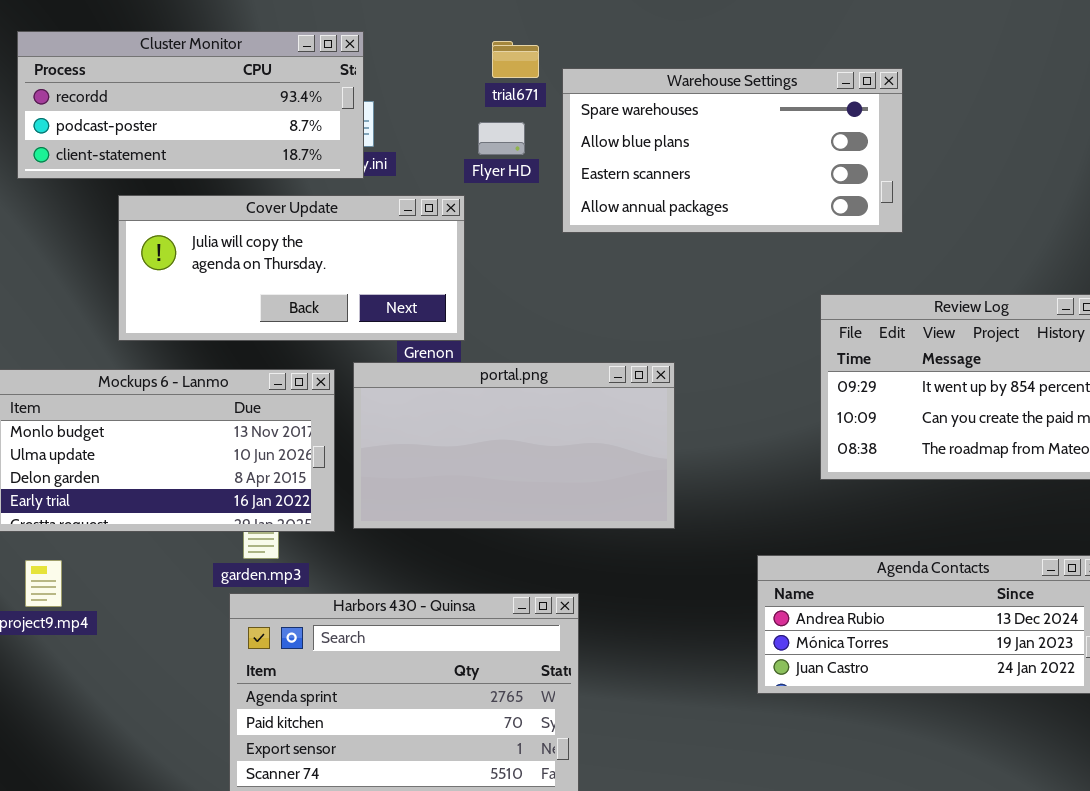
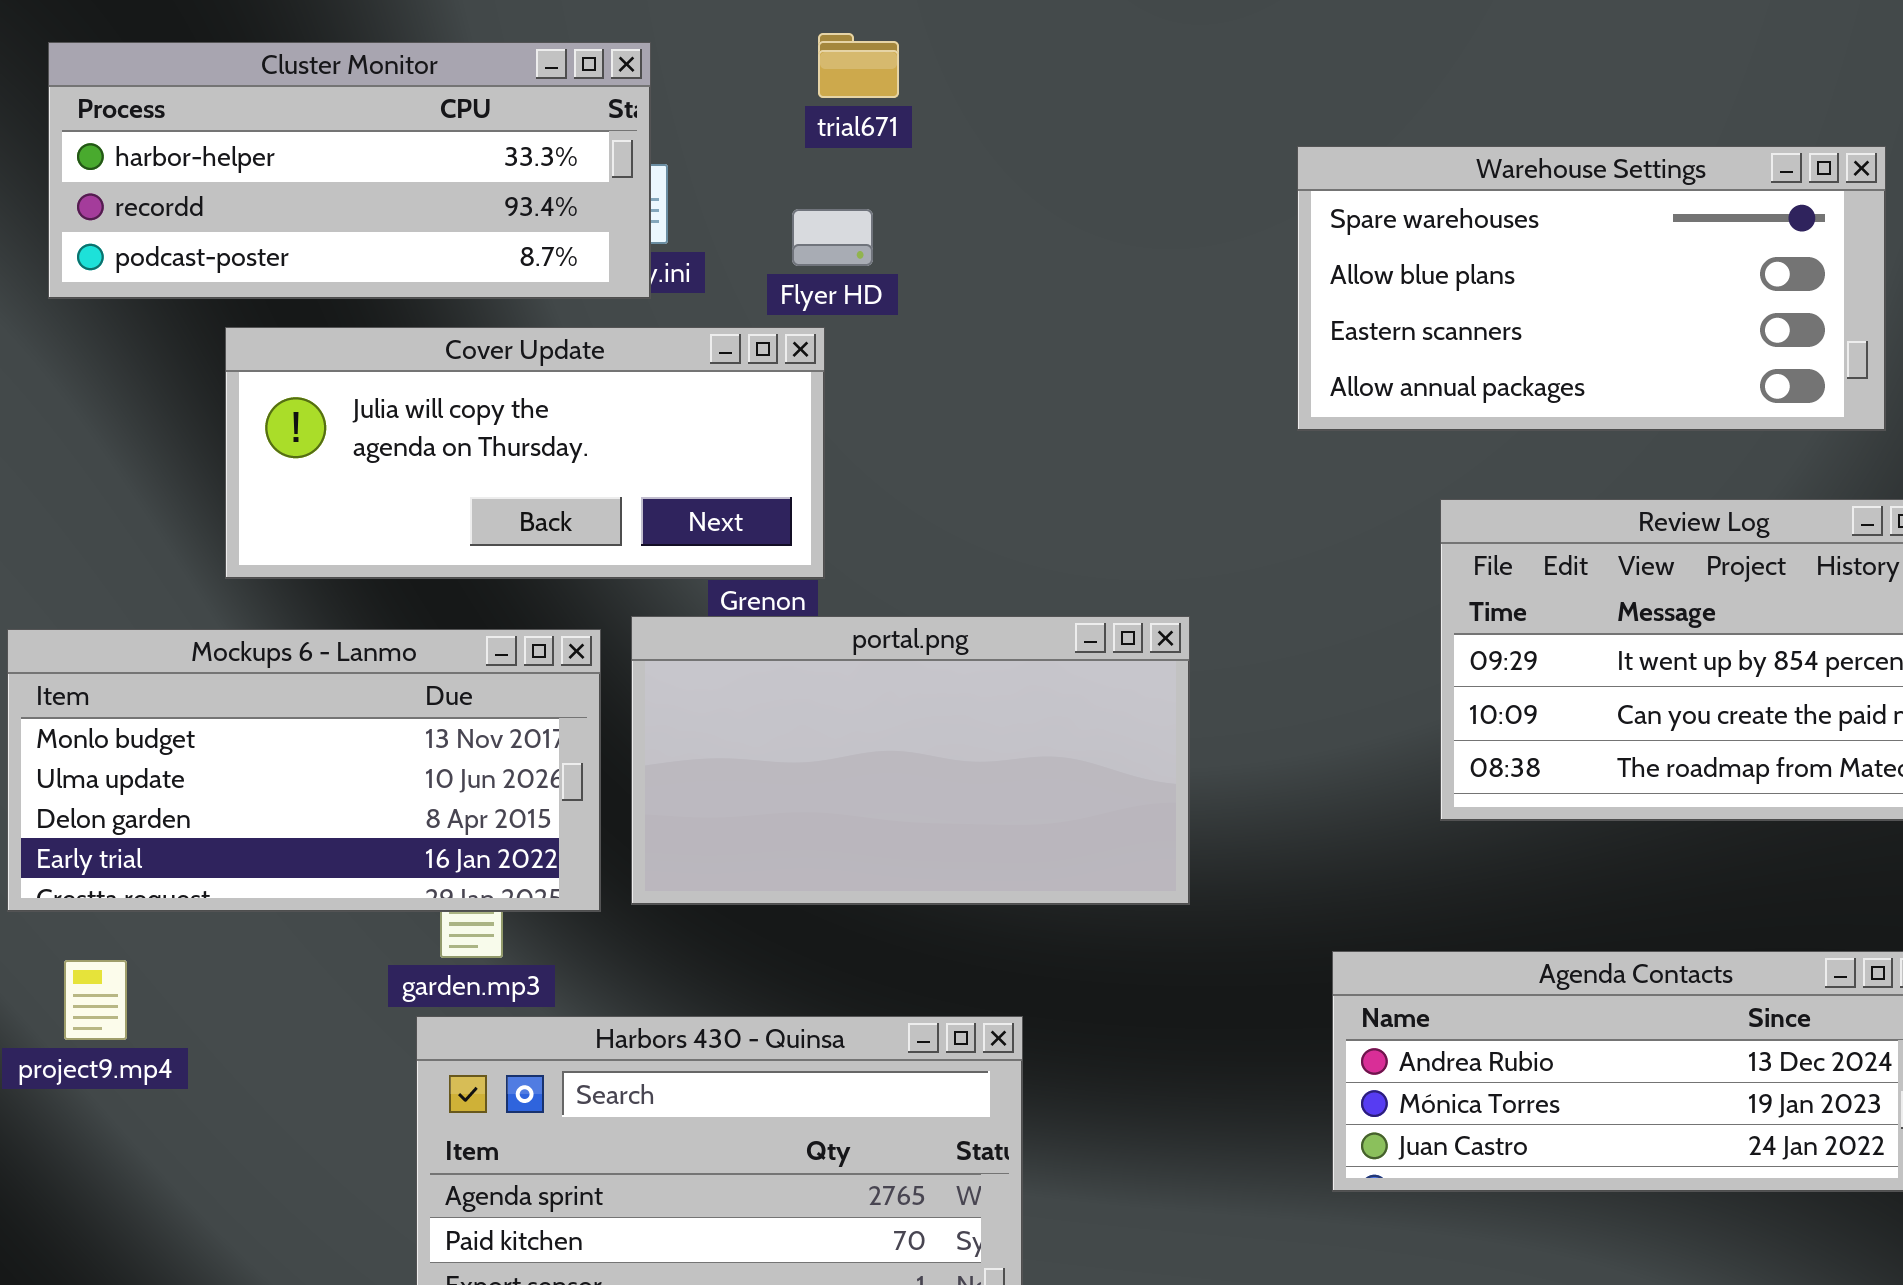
Cluster Monitor: [17,31,364,179] -> [48,42,651,299], scrolled up 1 row
trial671: [492,41,539,78] -> [818,33,899,98], moved
Warehouse Settings: [562,68,903,233] -> [1297,146,1886,431], moved
Flyer HD: [478,122,525,155] -> [792,209,873,266], moved

